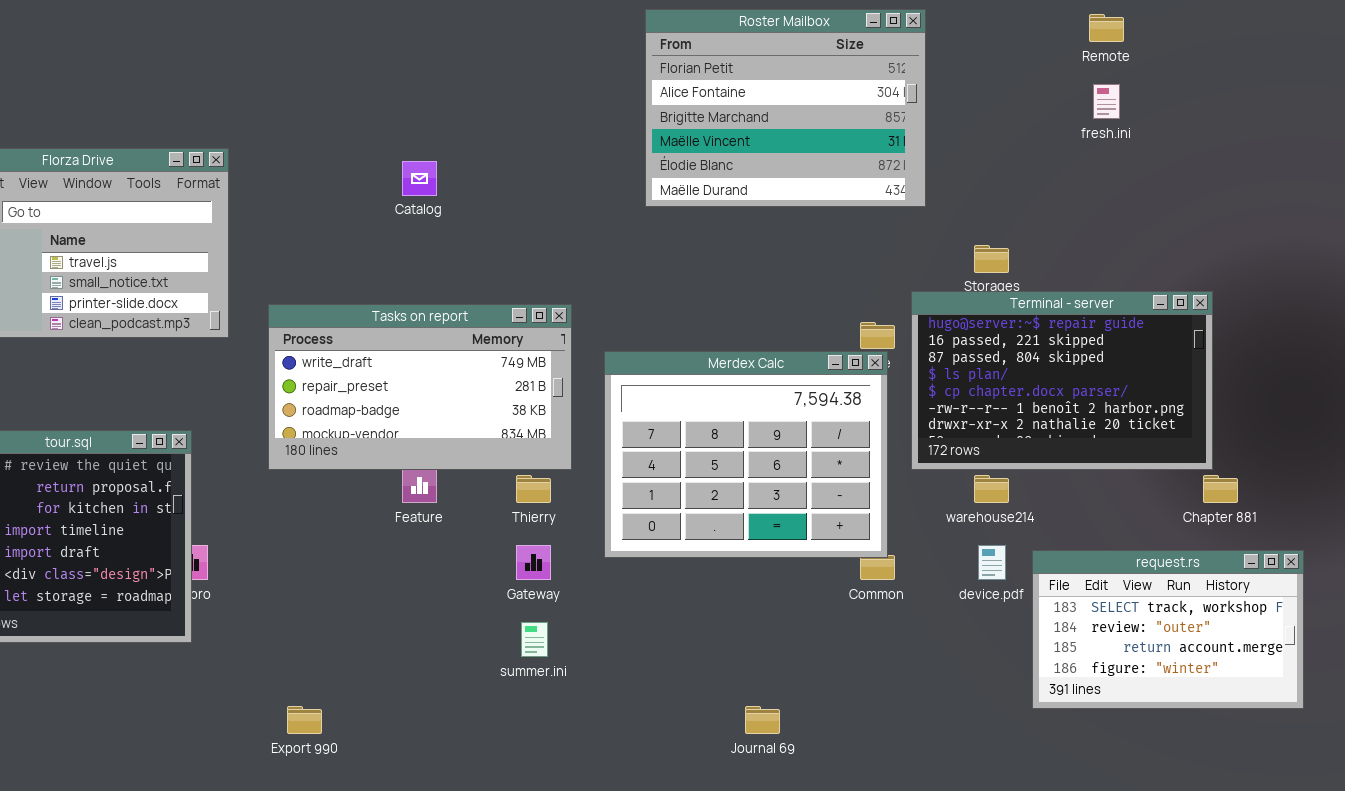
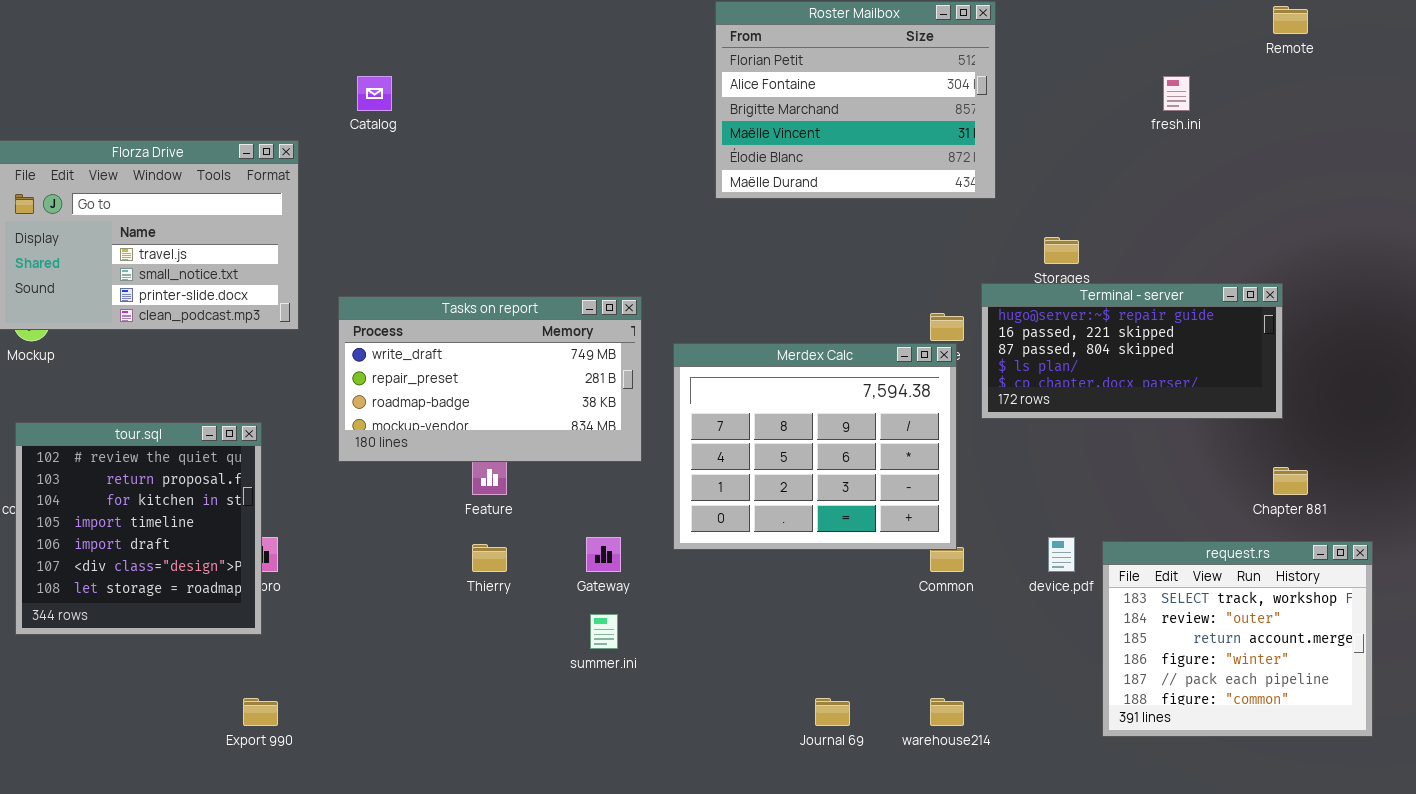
Remote: [1089,14,1124,42] -> [1273,6,1308,34], moved
Catalog: [402,161,437,196] -> [357,76,392,111], moved
Terminal - server: [911,291,1213,470] -> [981,283,1283,419], resized
Thierry: [516,475,551,503] -> [472,544,507,572], moved
warehouse214: [974,475,1009,503] -> [930,698,964,726], moved
request.rs: [1032,550,1304,709] -> [1102,541,1373,737], resized
Export 990: [287,706,322,734] -> [243,698,278,726], moved

